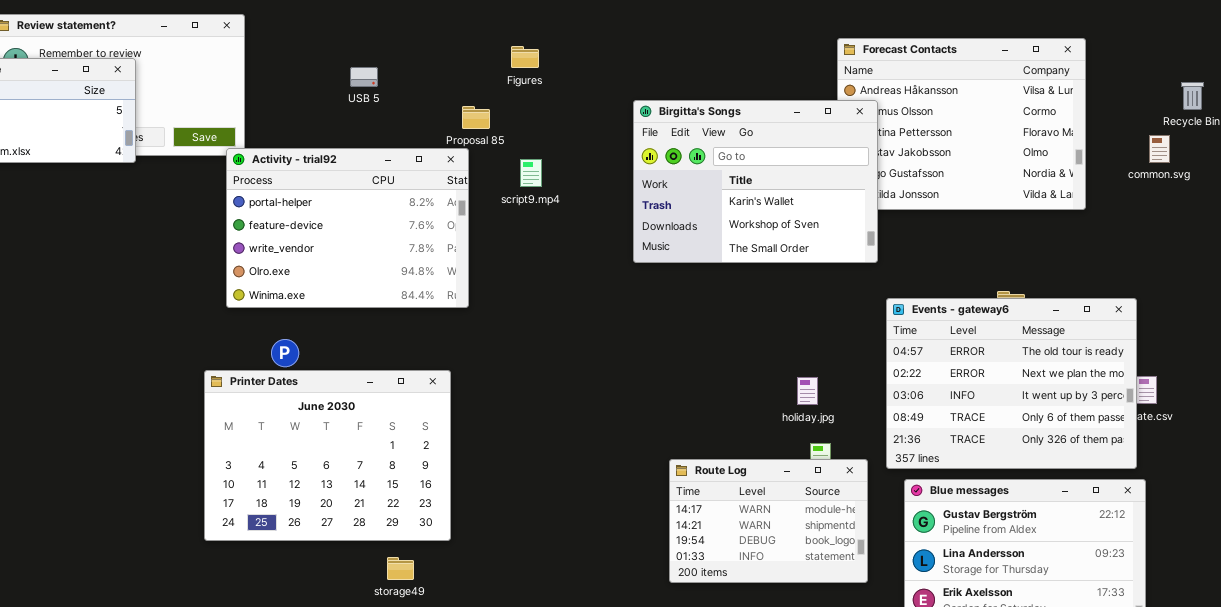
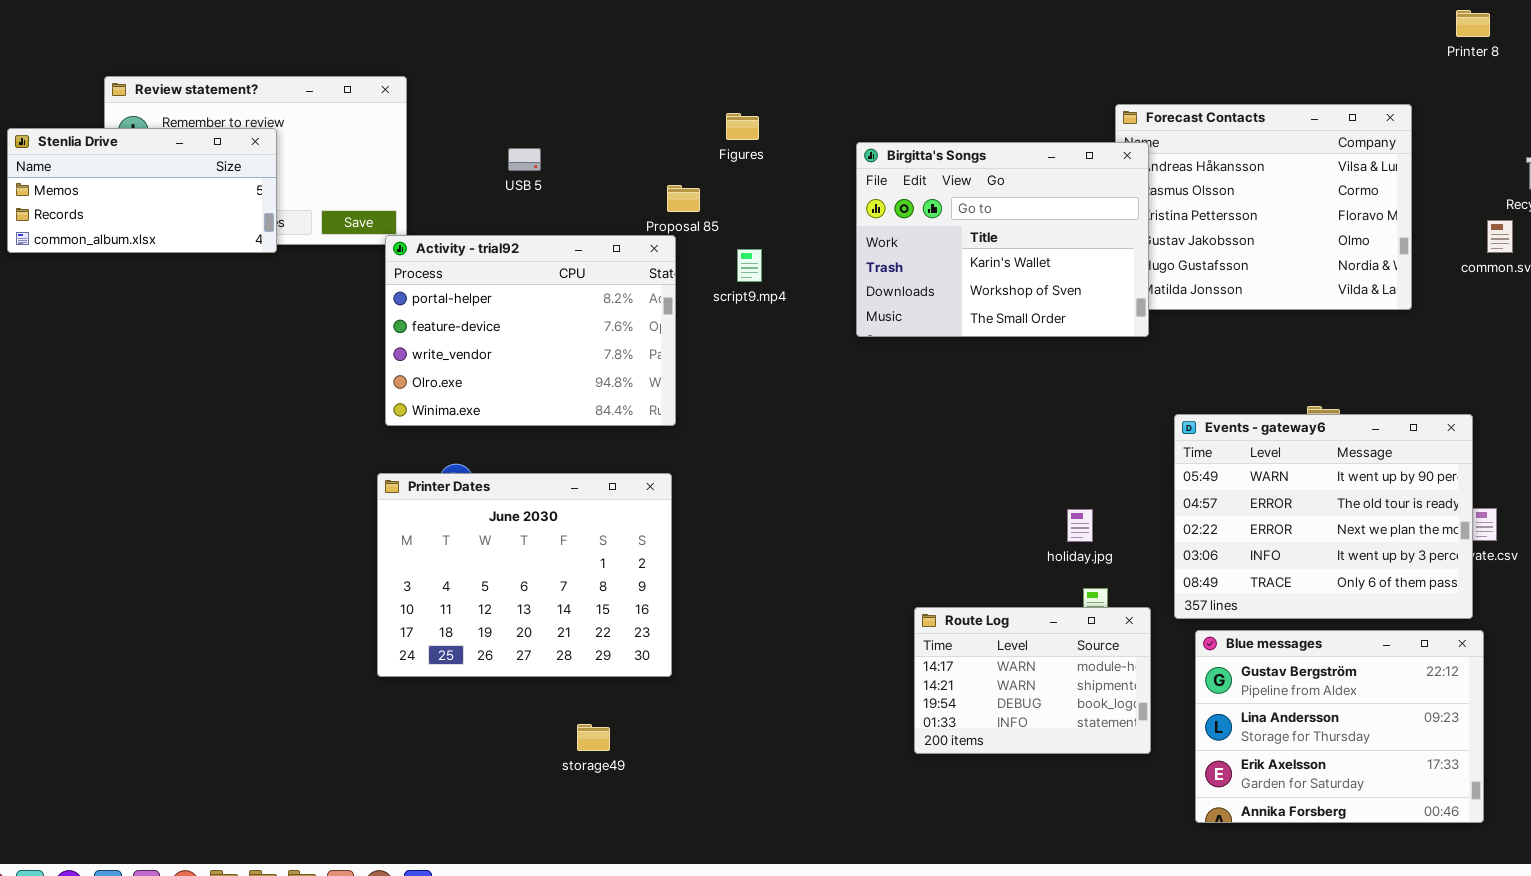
USB 5: [350,67,378,87] -> [508,148,541,171], moved
Birgitta's Songs: [633,100,878,263] -> [856,142,1149,337], moved
Events - gateway6: [886,298,1137,469] -> [1174,414,1473,619], scrolled up 1 row
Printer Dates: [204,370,451,541] -> [377,473,672,677], moved

